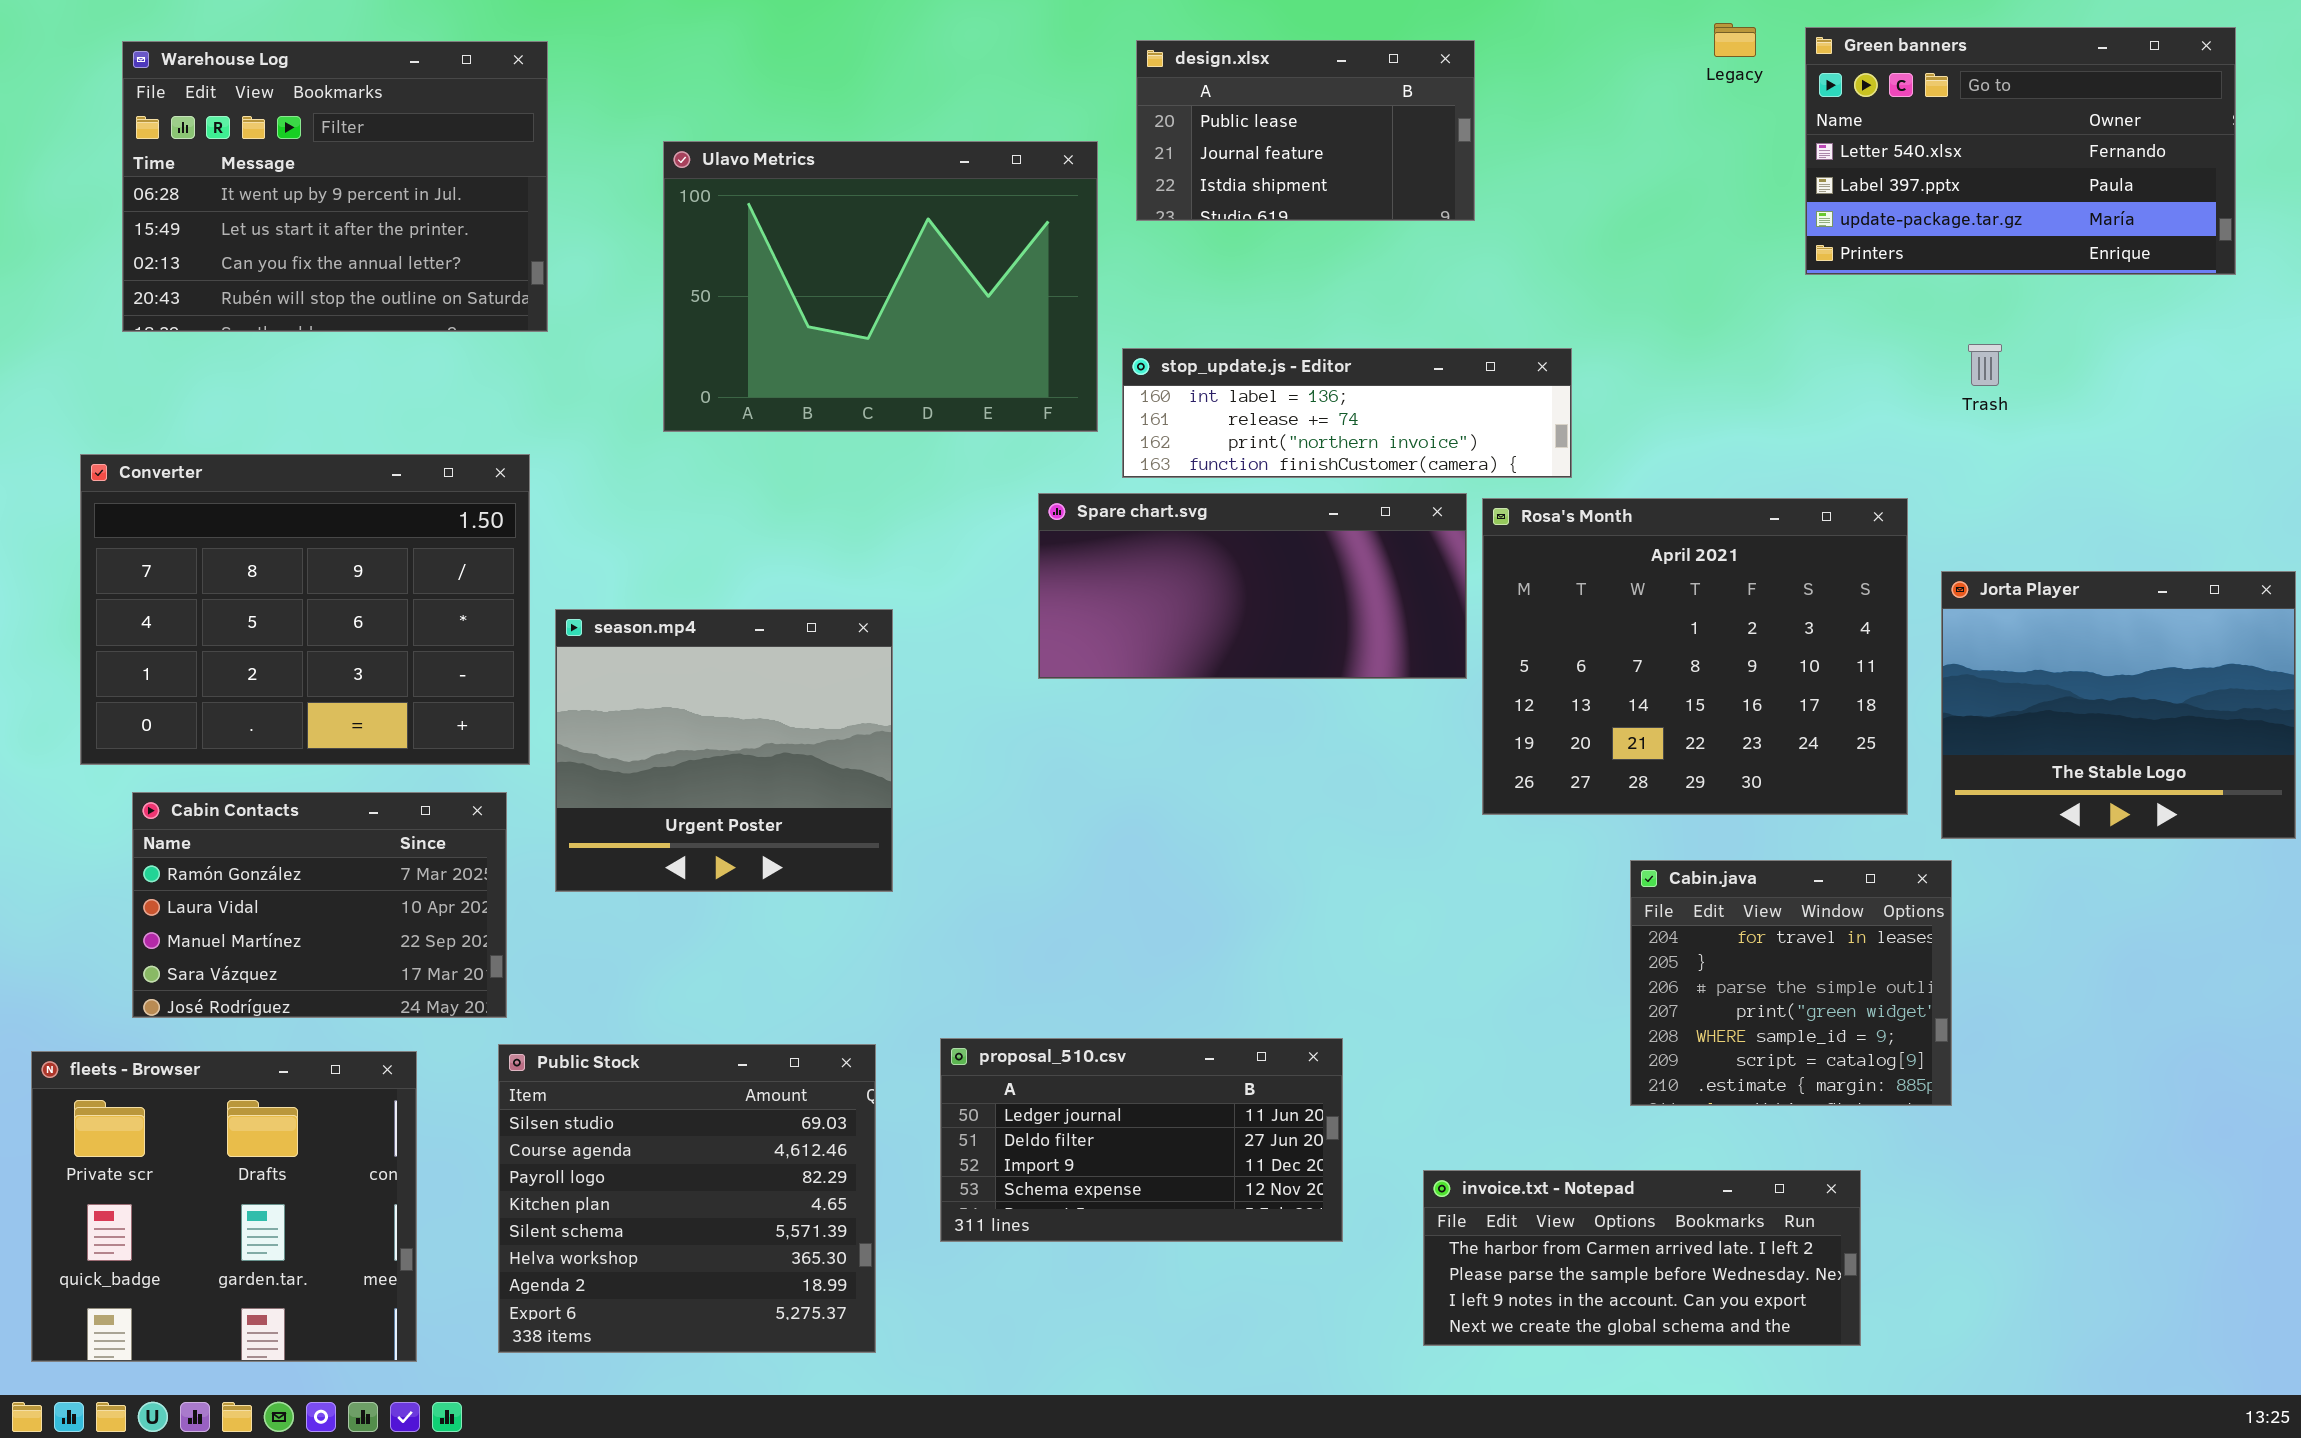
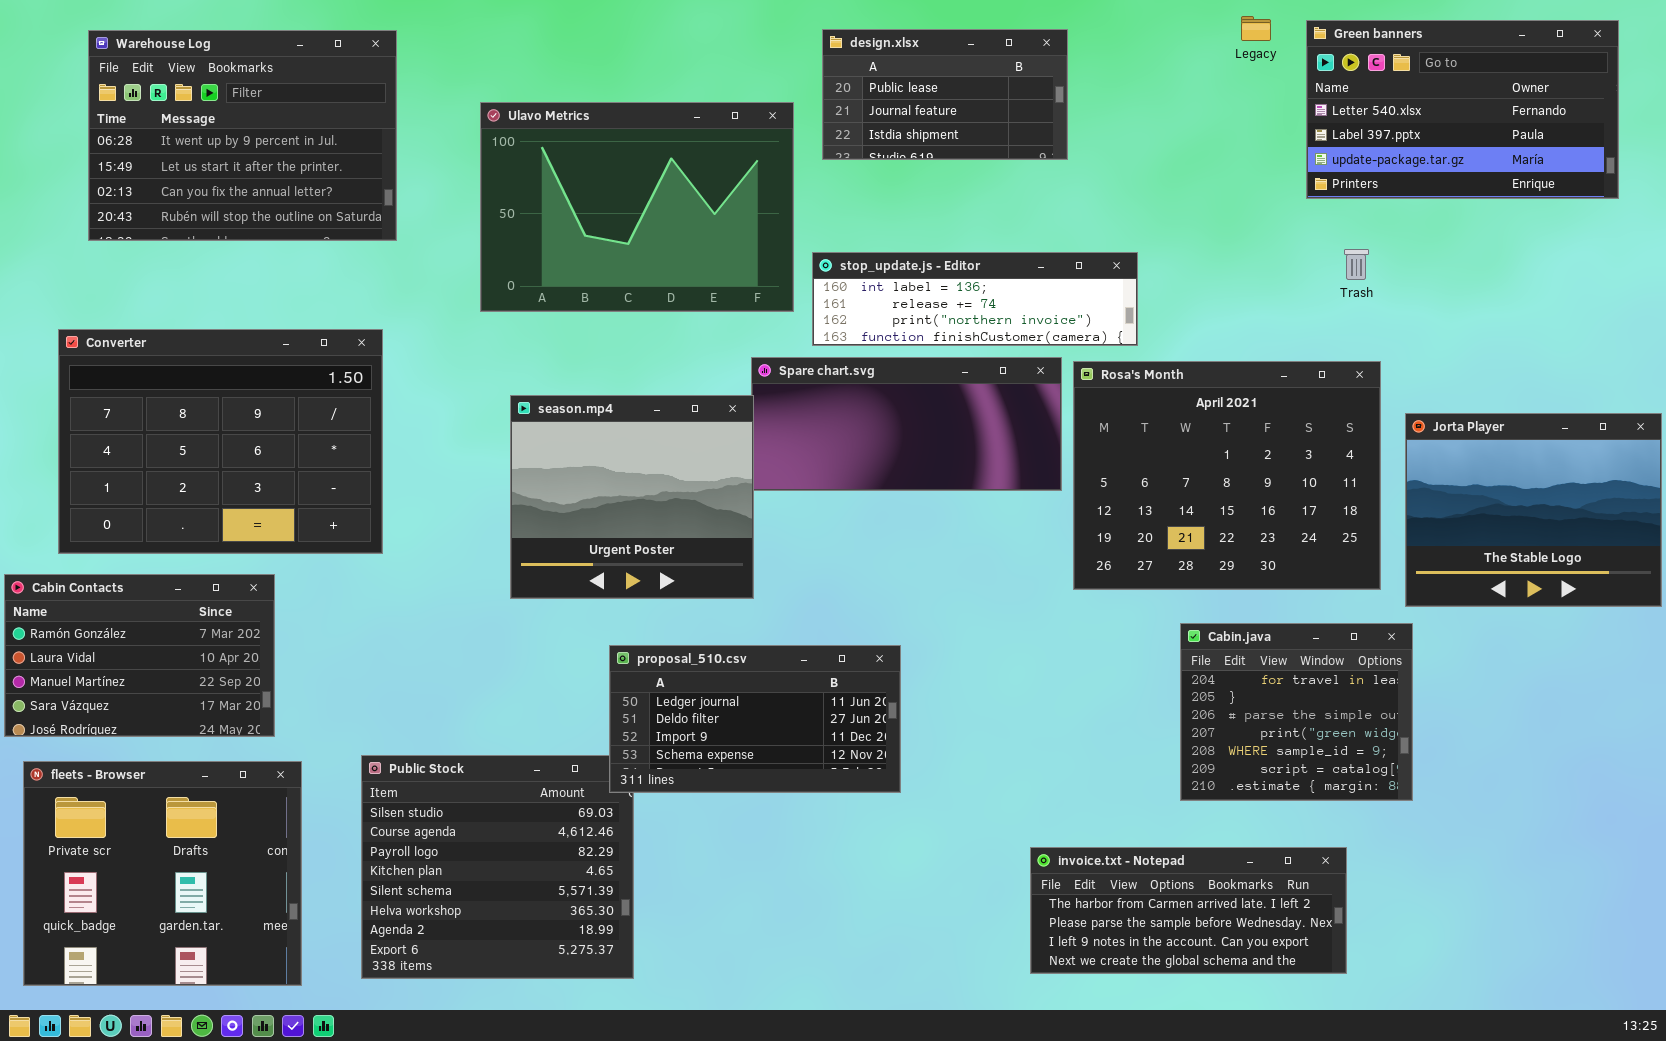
Trash: [1968,344,2002,386] -> [1344,249,1369,280], moved
season.mp4: [555,609,893,892] -> [510,395,754,599], moved
Cabin Contacts: [132,792,507,1018] -> [4,574,275,737], moved
proposal_510.csv: [940,1038,1343,1242] -> [609,645,901,793], moved

